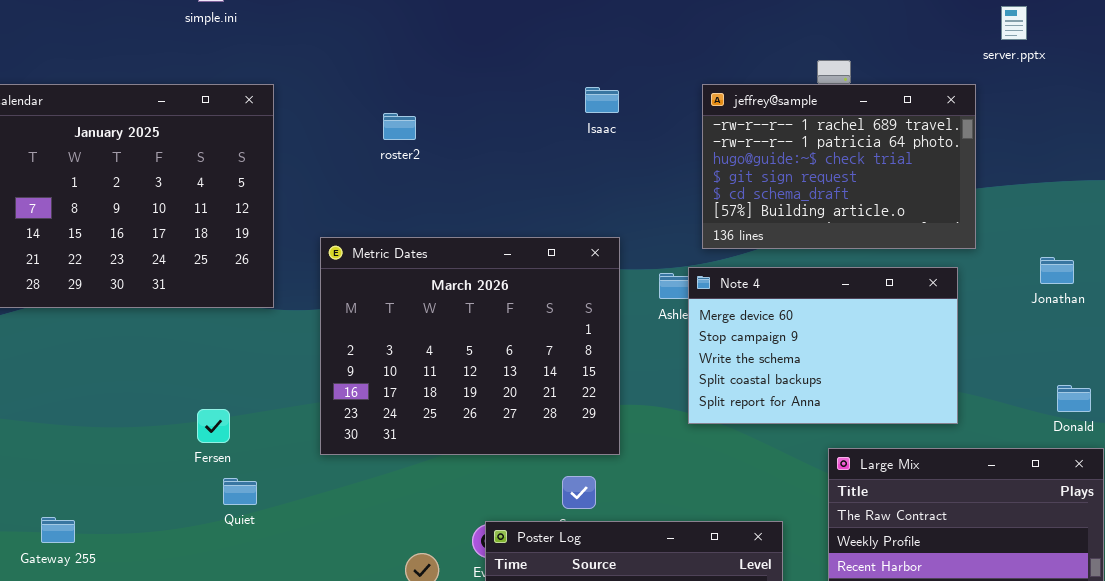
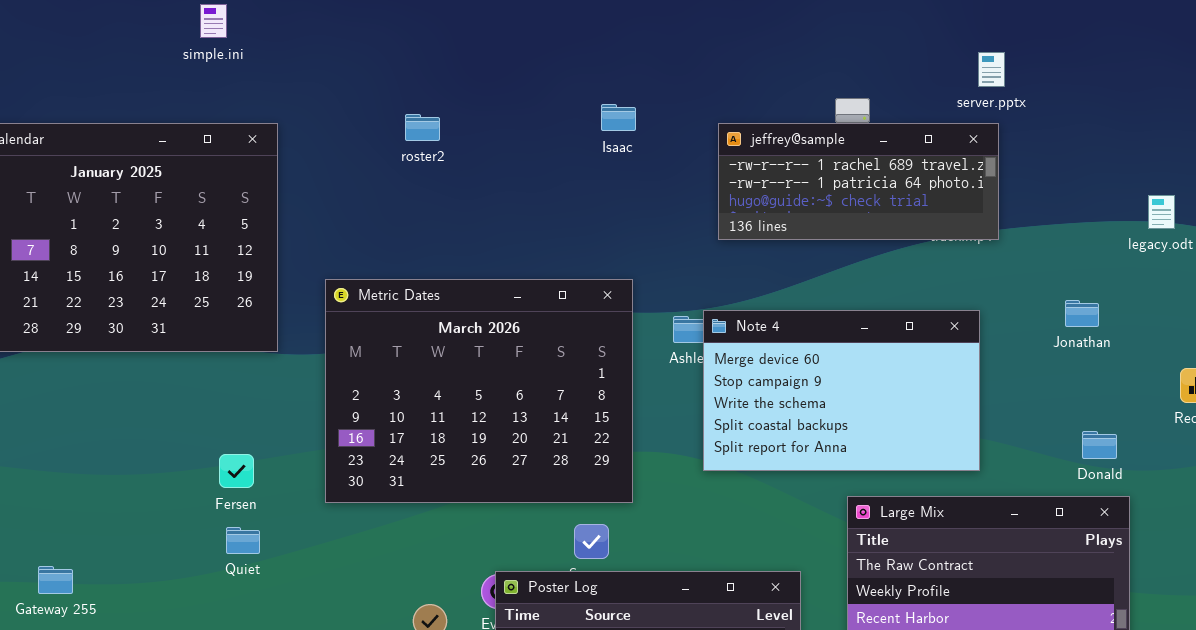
server.pptx: [1001,6,1027,40] -> [978,52,1005,87], moved
jeffrey@sample: [702,84,976,249] -> [718,123,999,240], resized
Isaac: [585,87,619,113] -> [601,104,636,131], moved
roster2: [383,113,416,140] -> [405,114,440,141], moved
Fersen: [197,409,230,443] -> [219,454,254,488], moved

